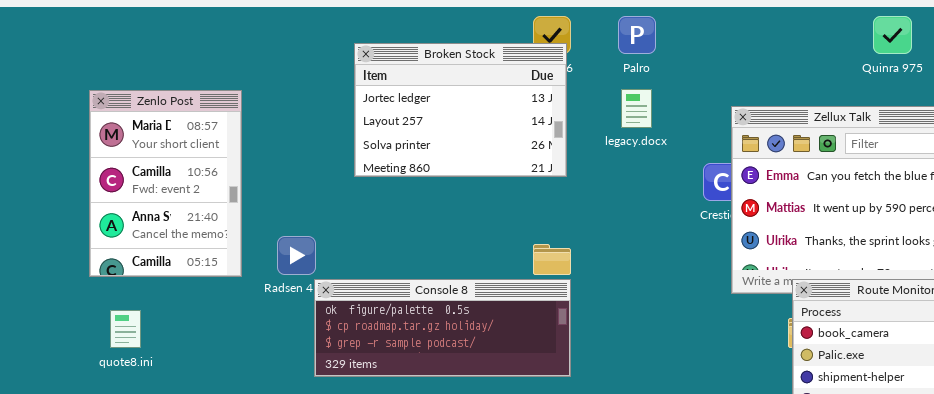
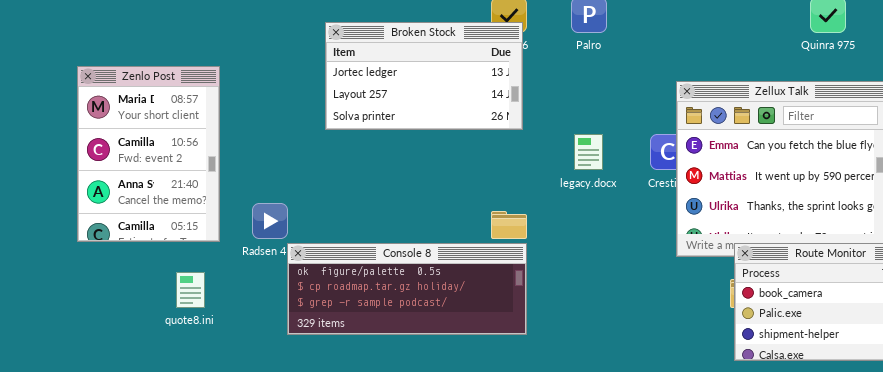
Broken Stock: [354,43,567,177] -> [325,22,523,130], resized
legacy.docx: [621,89,652,128] -> [574,134,603,170], moved
quote8.ini: [110,310,141,348] -> [176,272,205,308], moved

